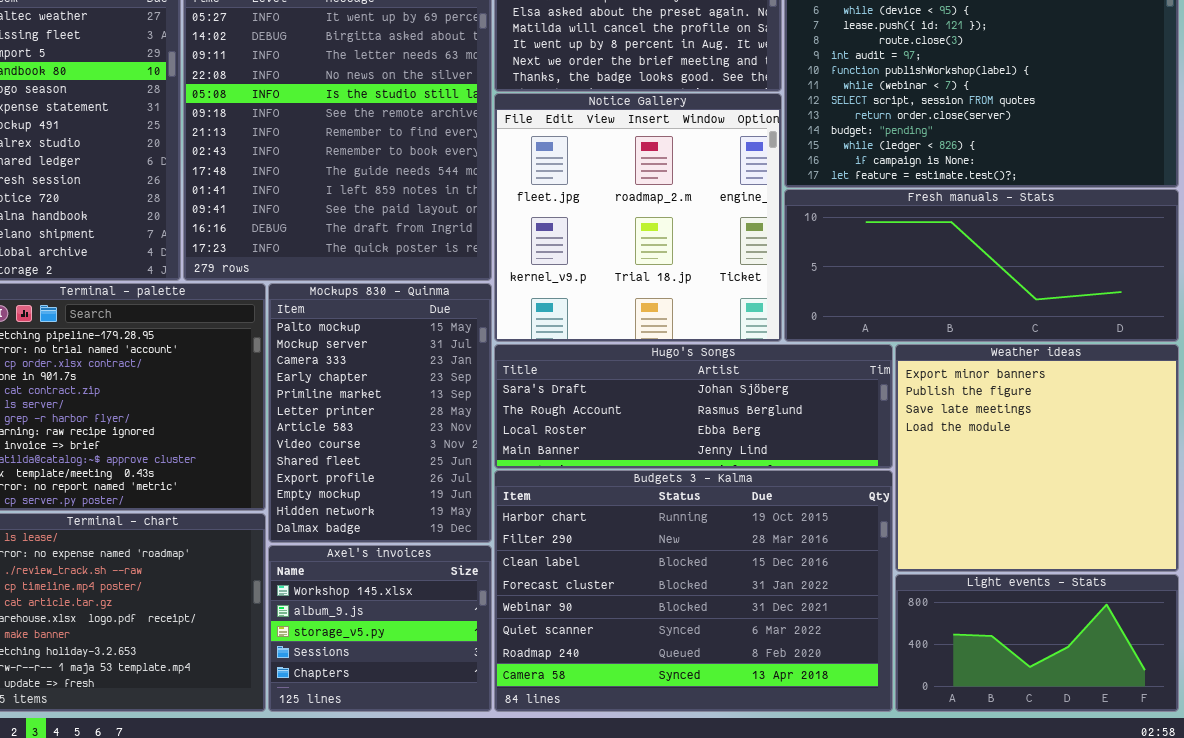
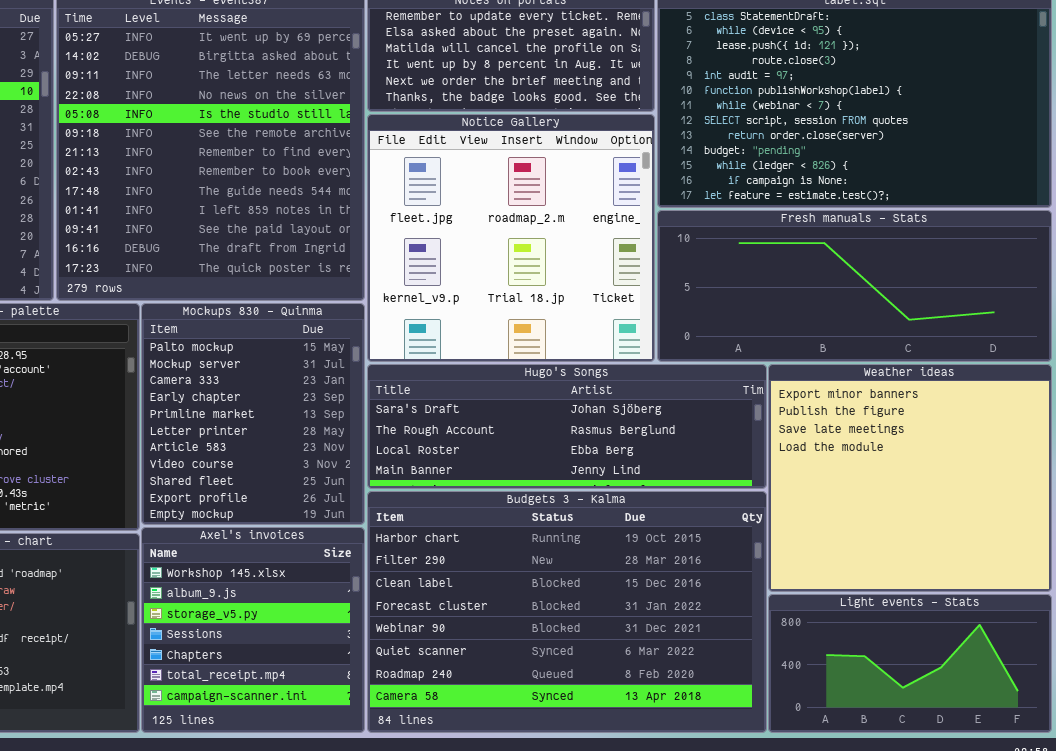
Mockups 830 - Quinma: [268,283,492,543] -> [141,303,365,525], resized
Axel's invoices: [268,545,492,712] -> [141,527,365,733], resized

